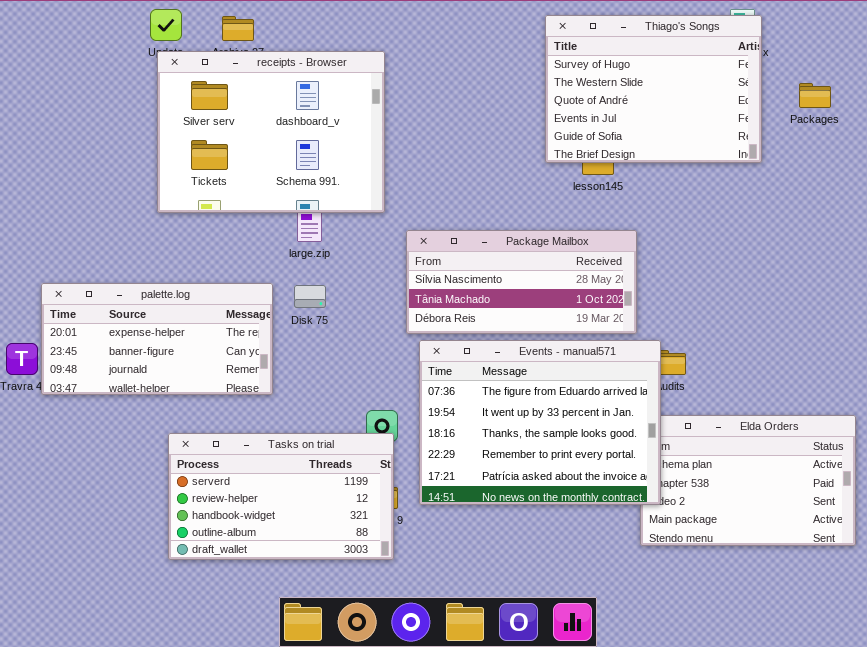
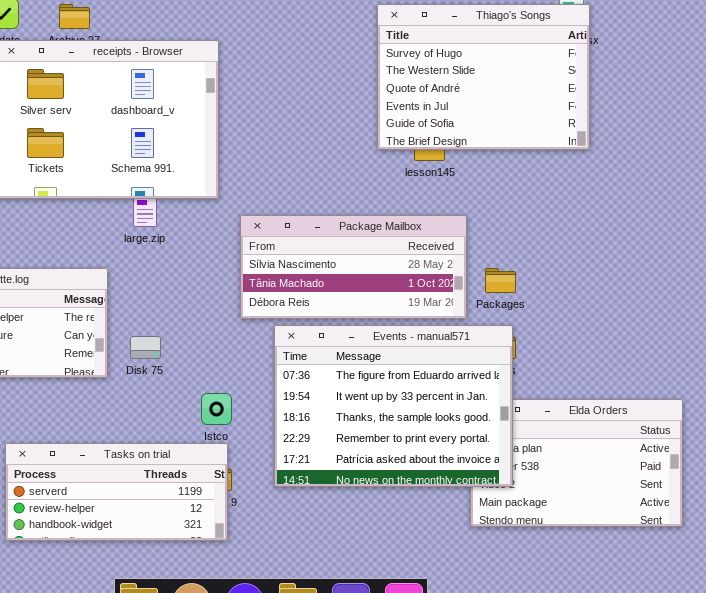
Packages: [799,83,831,108] -> [485,268,516,293], moved
Disk 75: [294,285,326,308] -> [130,336,161,359], moved
Events - manual571: [419,340,661,505] -> [274,325,513,487], moved
Tasks on trial: [168,433,394,560] -> [5,443,228,541], resized

